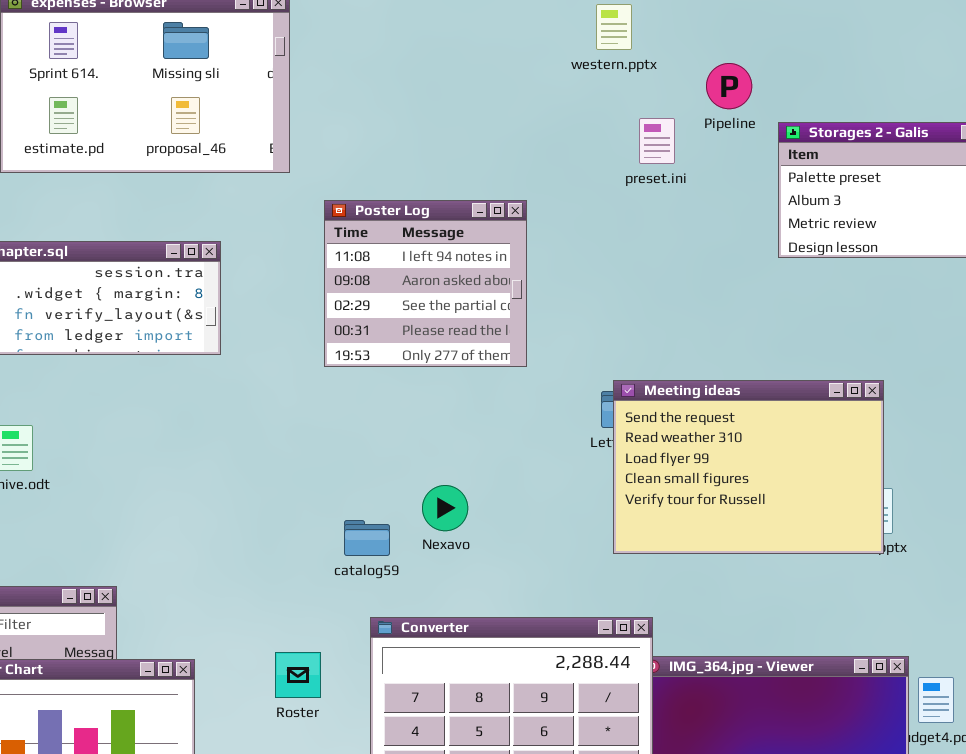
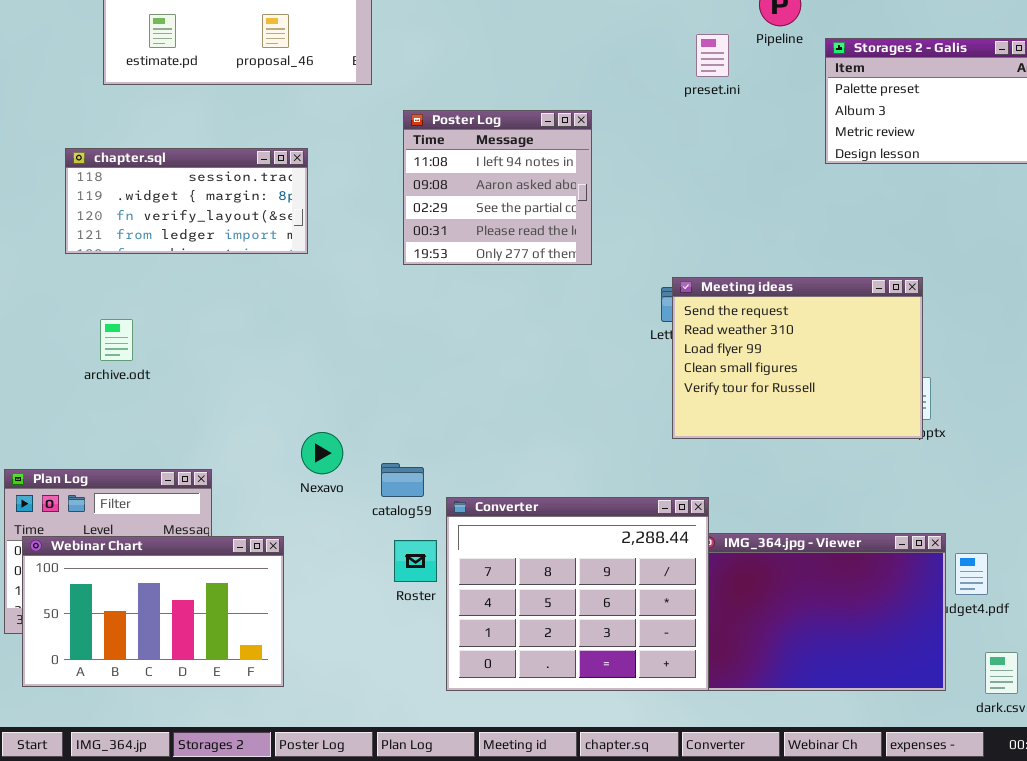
Nexavo: [422,485,468,531] -> [301,432,343,474], moved
catalog59: [344,520,390,556] -> [381,463,424,497], moved
Roster: [275,652,321,698] -> [394,540,437,582], moved

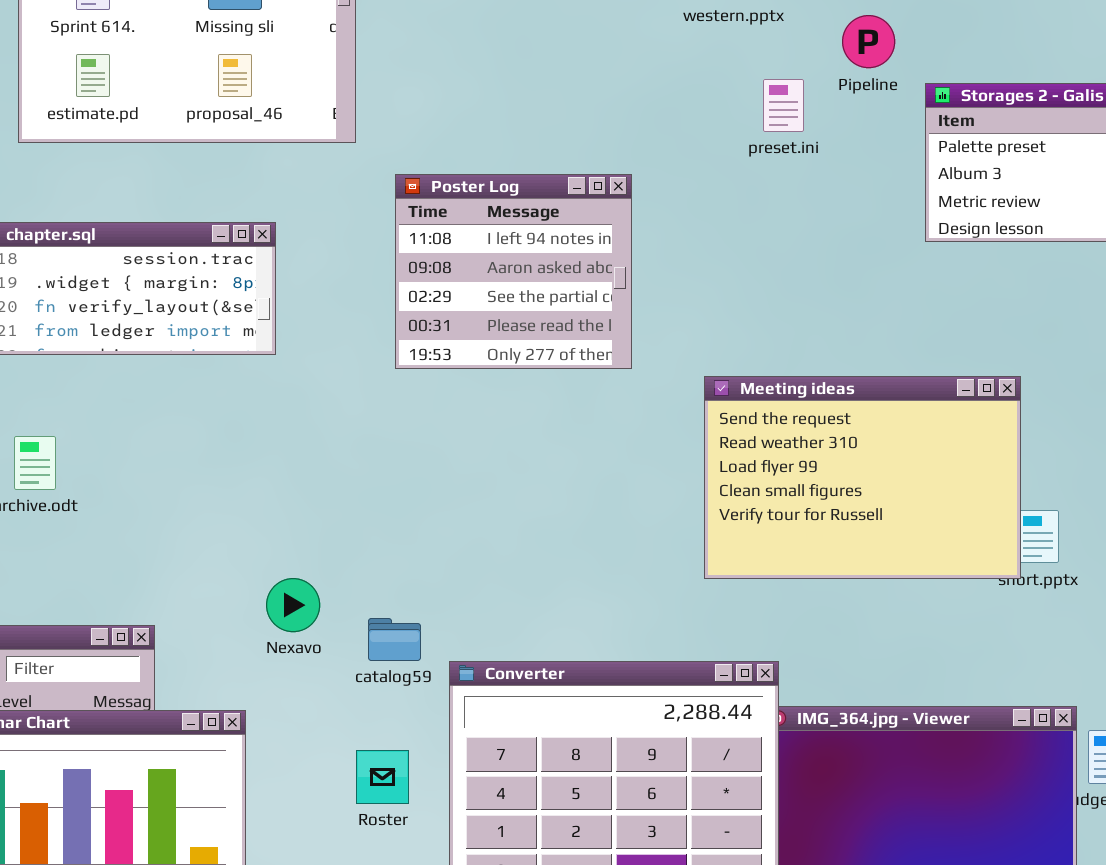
Meeting ideas: [672,277,923,439] -> [704,376,1021,579], moved
Roster: [394,540,437,582] -> [356,750,409,804], moved

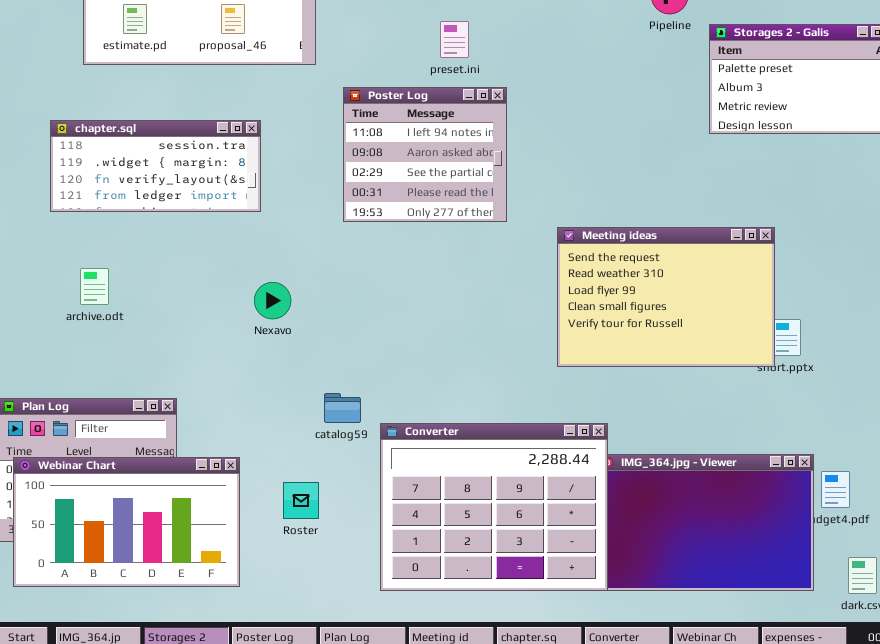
preset.ini: [763,79,804,132] -> [440,21,469,58], moved
Nexavo: [266,578,320,632] -> [254,282,291,319], moved
Roster: [356,750,409,804] -> [283,482,319,519], moved

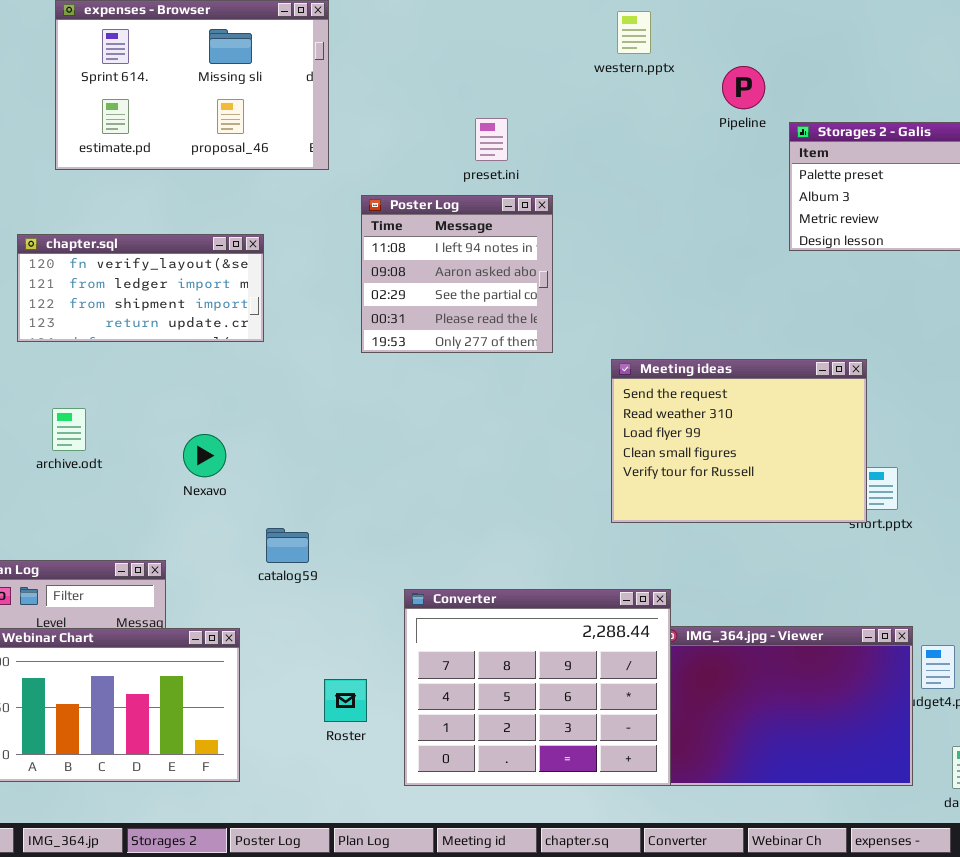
chapter.sql: [50,120,261,212] -> [17,234,264,342], scrolled down 2 rows
Nexavo: [254,282,291,319] -> [183,434,226,477], moved
catalog59: [324,393,361,423] -> [266,528,309,563], moved
Roster: [283,482,319,519] -> [324,679,367,722], moved

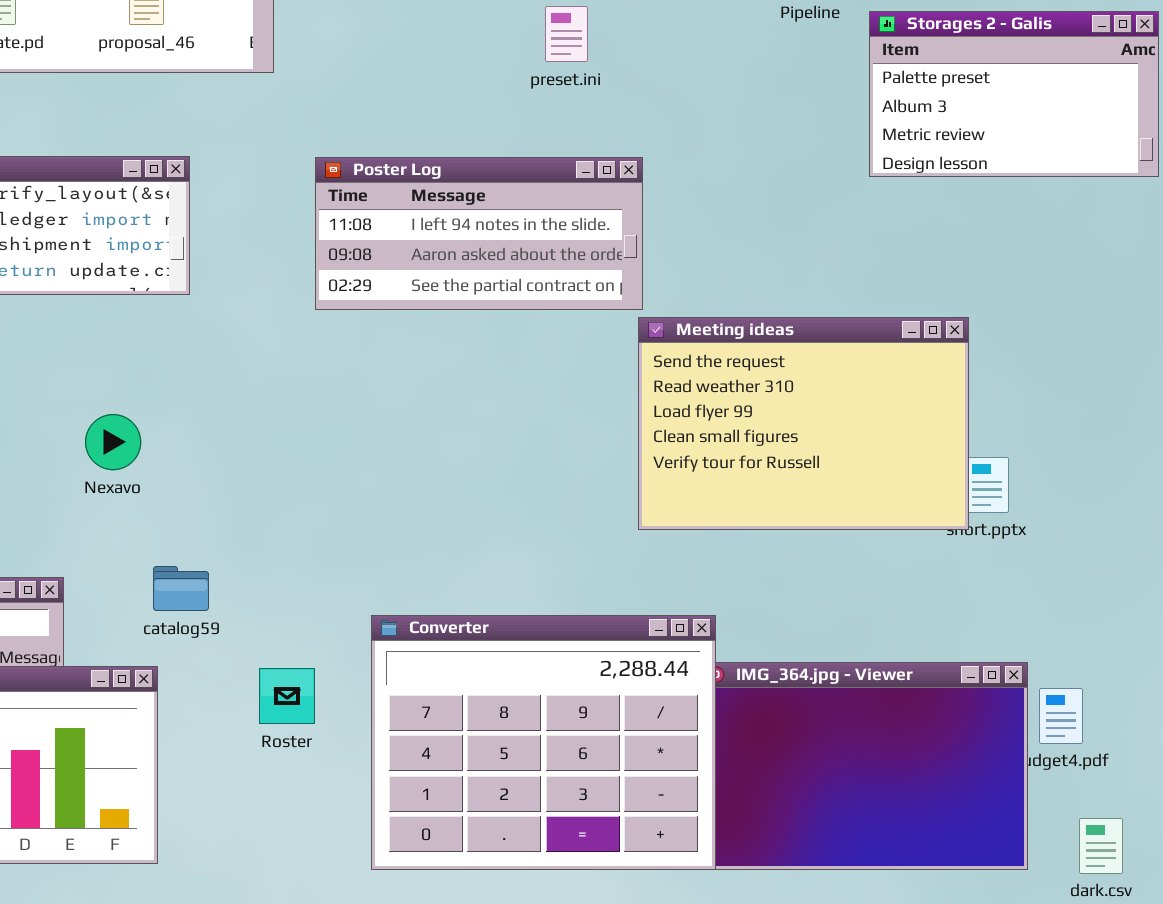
preset.ini: [475,118,508,161] -> [545,6,588,62], moved
Poster Log: [361,195,553,353] -> [315,157,643,310], resized
catalog59: [266,528,309,563] -> [153,566,209,611], moved
Roster: [324,679,367,722] -> [259,668,315,724], moved

